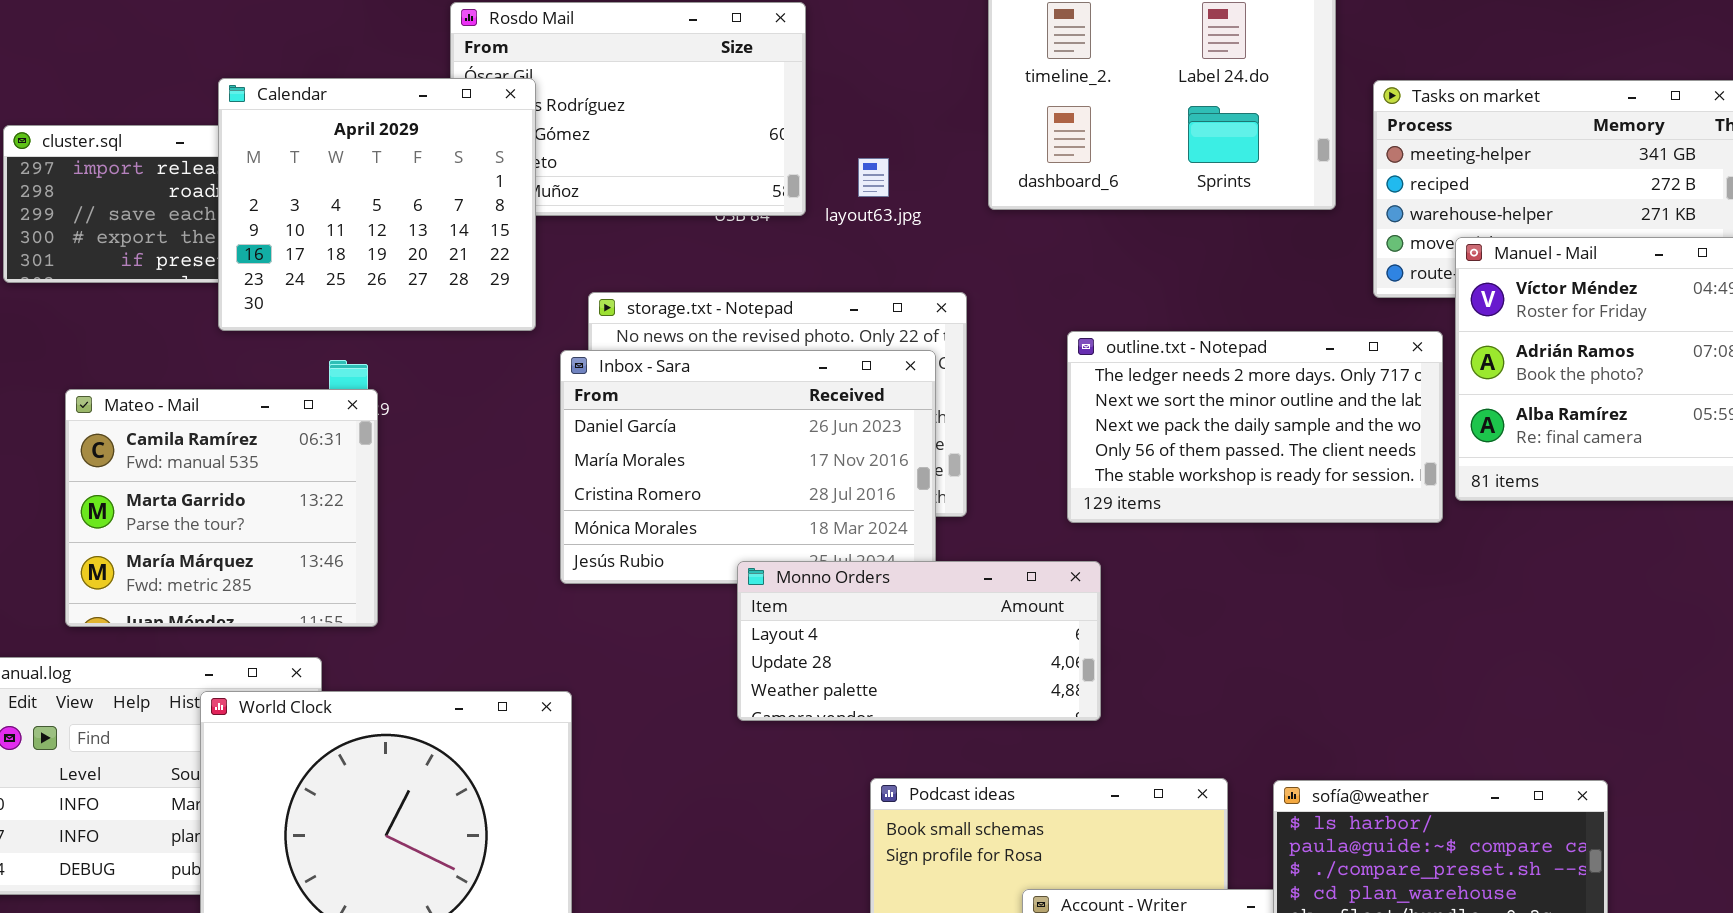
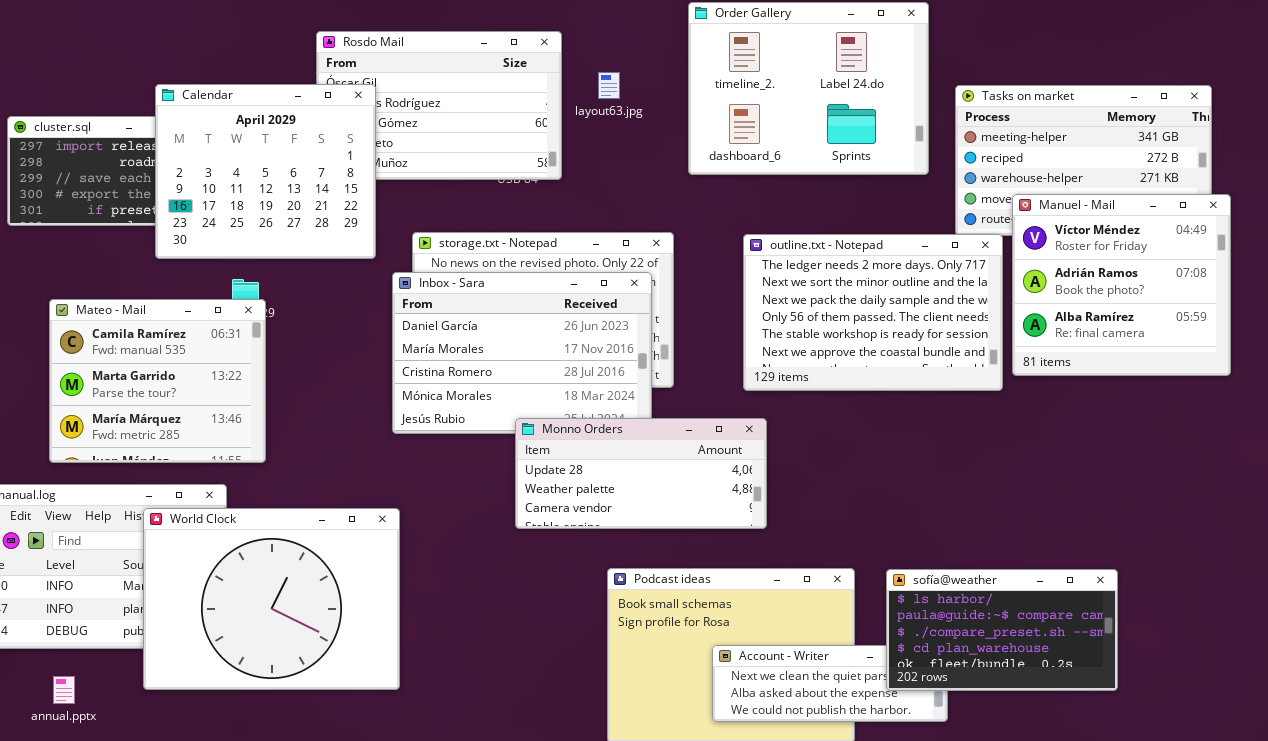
layout63.jpg: [858,158,889,197] -> [598,72,620,99], moved
outline.txt - Notepad: [1067,331,1443,523] -> [743,234,1003,391], resized
Monno Orders: [737,561,1101,721] -> [515,418,767,529], scrolled down 1 row

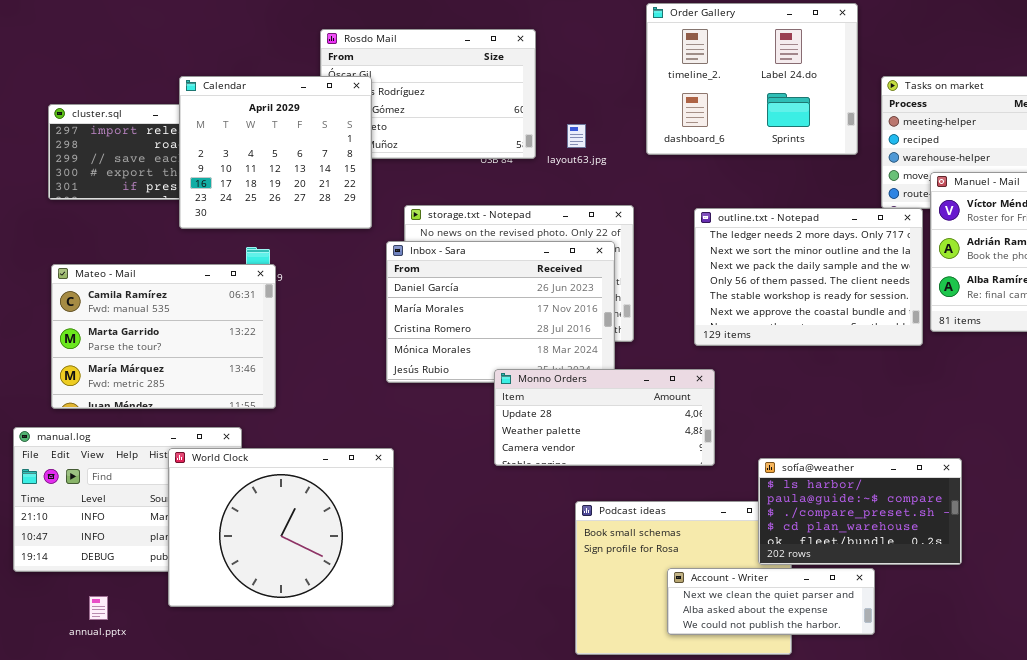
layout63.jpg: [598,72,620,99] -> [567,124,586,148], moved
Mateo - Mail: [49,299,266,463] -> [51,264,276,409], resized
sofía@weather: [886,569,1118,691] -> [758,458,962,565], moved

